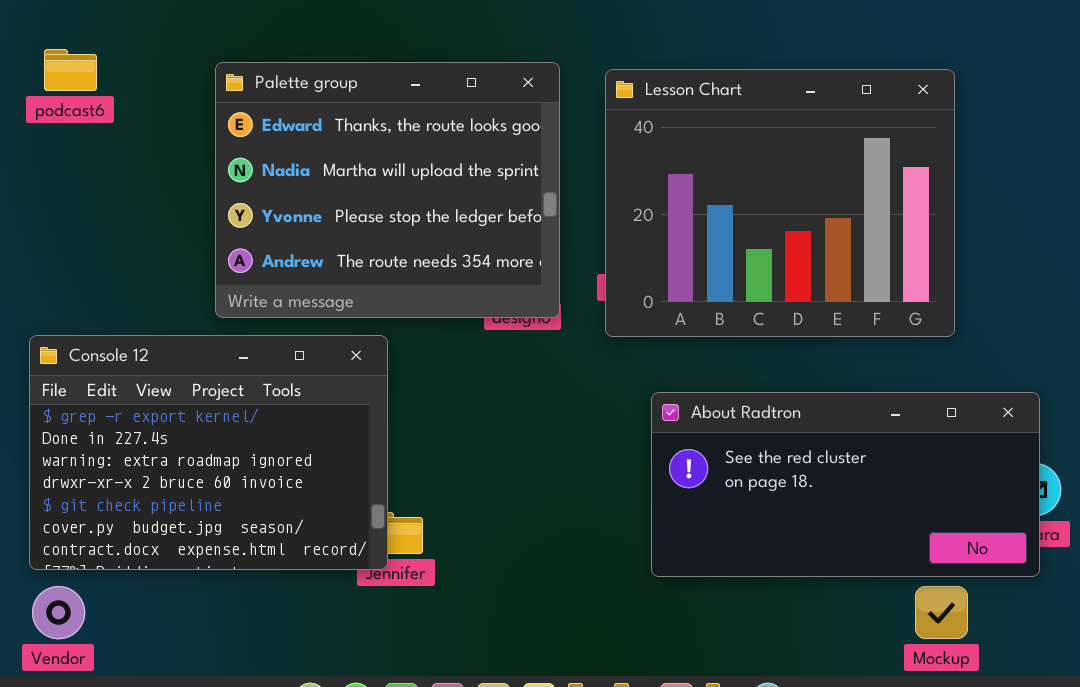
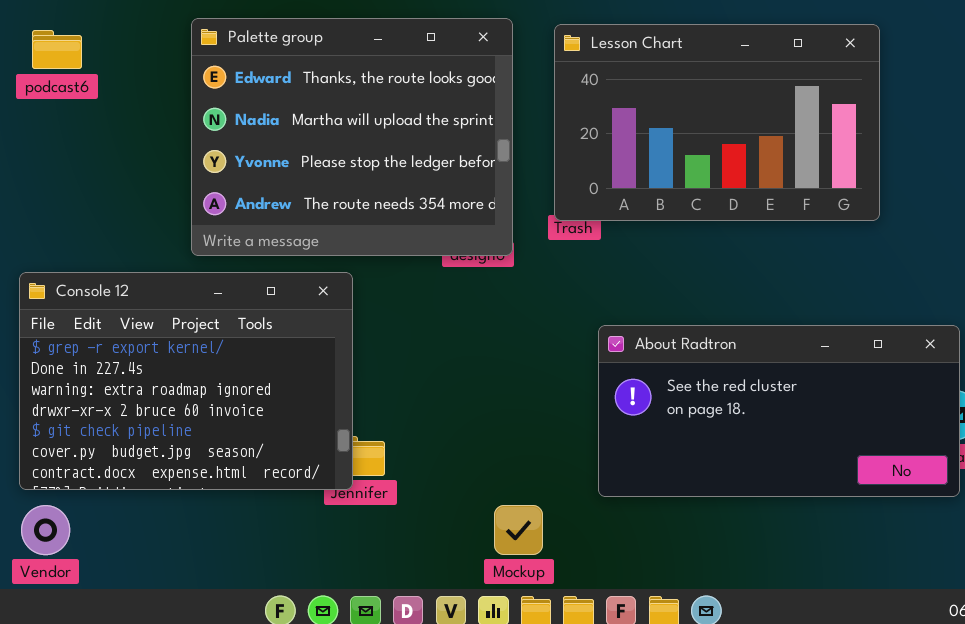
podcast6: [44,49,97,91] -> [32,30,82,69], moved
Lesson Chart: [605,69,955,337] -> [554,24,880,221], resized
Mockup: [915,586,968,639] -> [494,505,543,555], moved

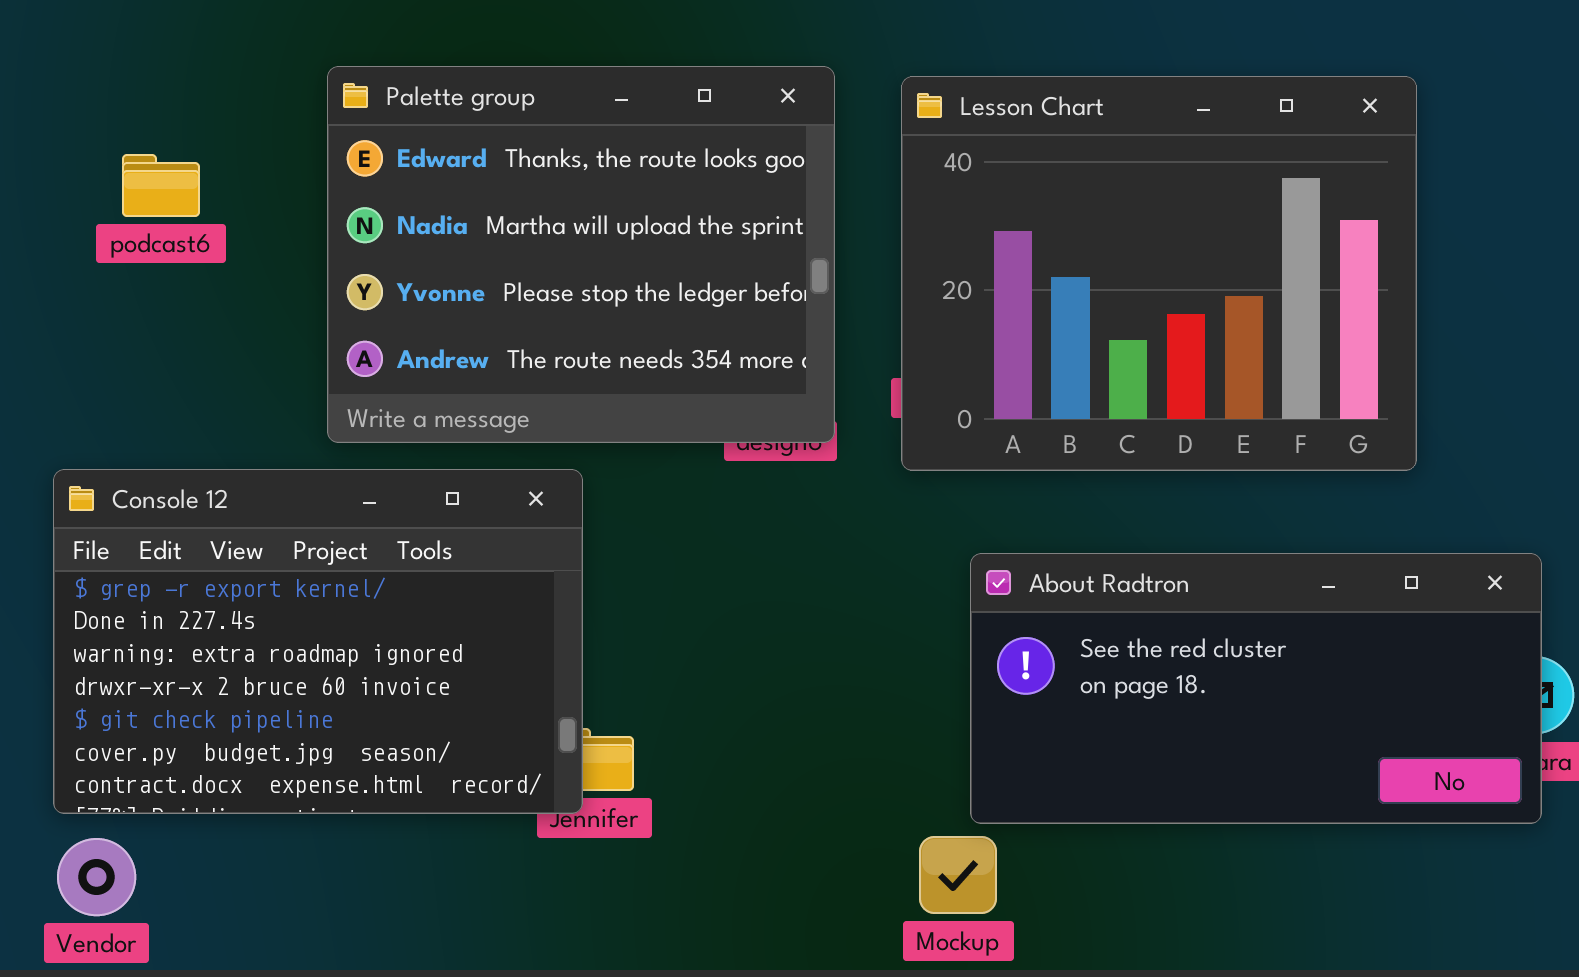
Lesson Chart: [554,24,880,221] -> [901,76,1417,471], resized
podcast6: [32,30,82,69] -> [122,154,200,217], moved
Mockup: [494,505,543,555] -> [919,836,997,914], moved

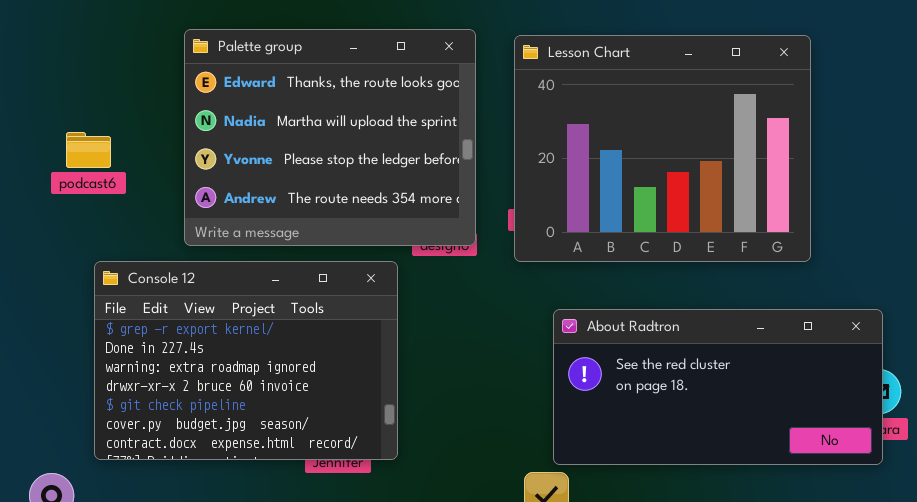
podcast6: [122,154,200,217] -> [66,132,111,168], moved
Console 12: [53,469,583,814] -> [94,261,398,460], moved

